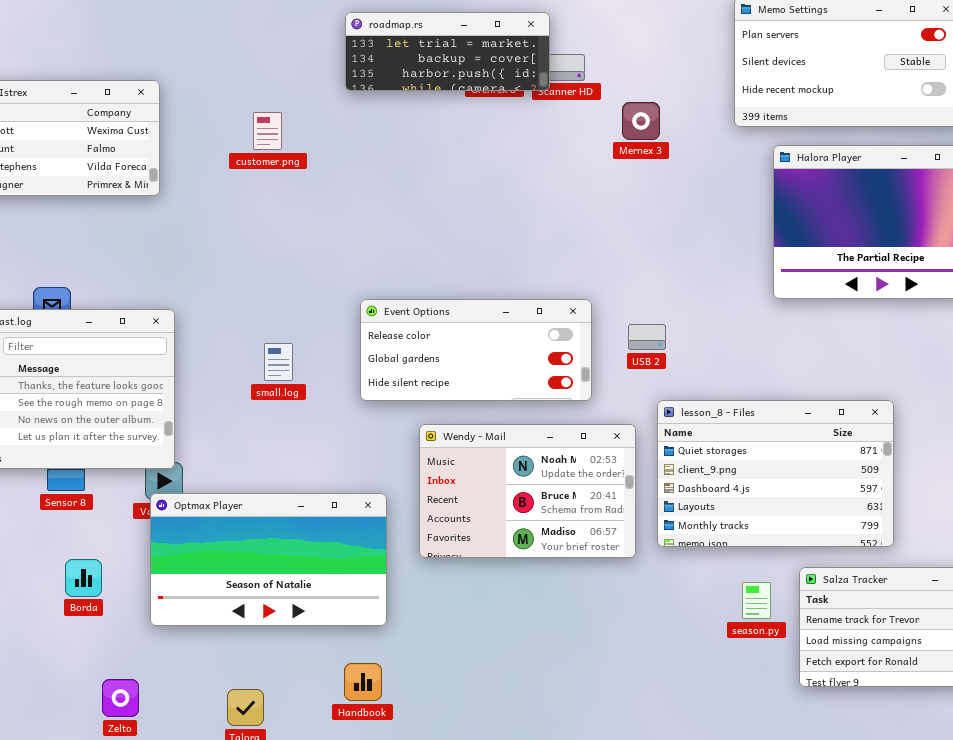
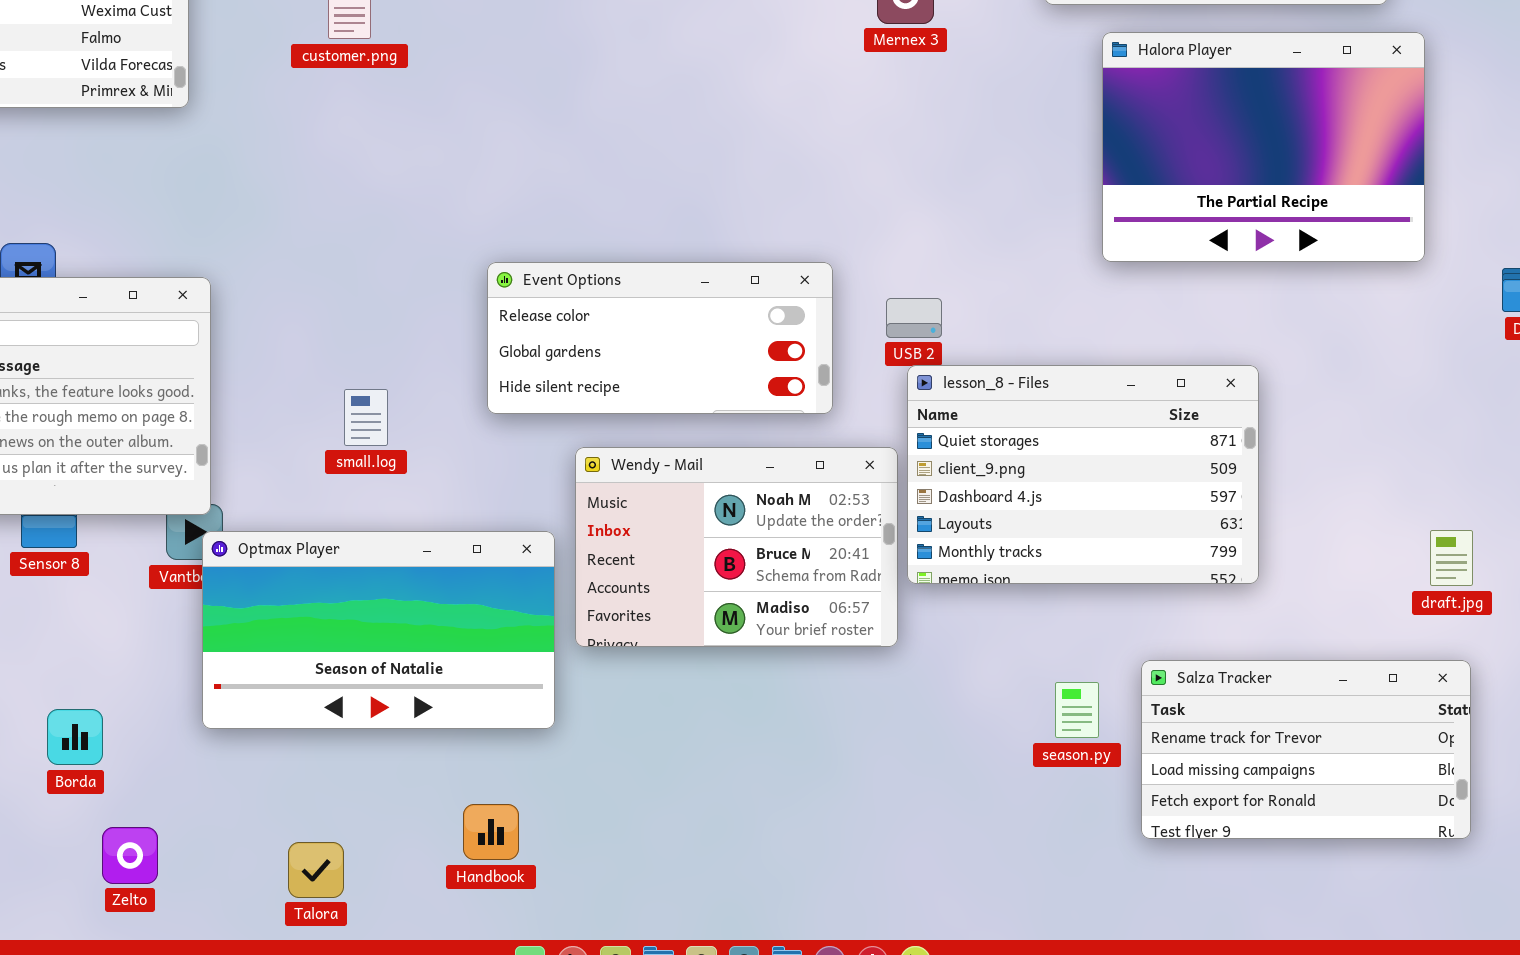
small.log: [264,343,293,381] -> [344,389,388,446], moved
lesson_8 - Files: [657,400,894,547] -> [907,365,1259,584], moved
Optmax Player: [150,493,387,626] -> [202,531,555,729], moved
Borda: [65,559,102,597] -> [47,709,103,765], moved

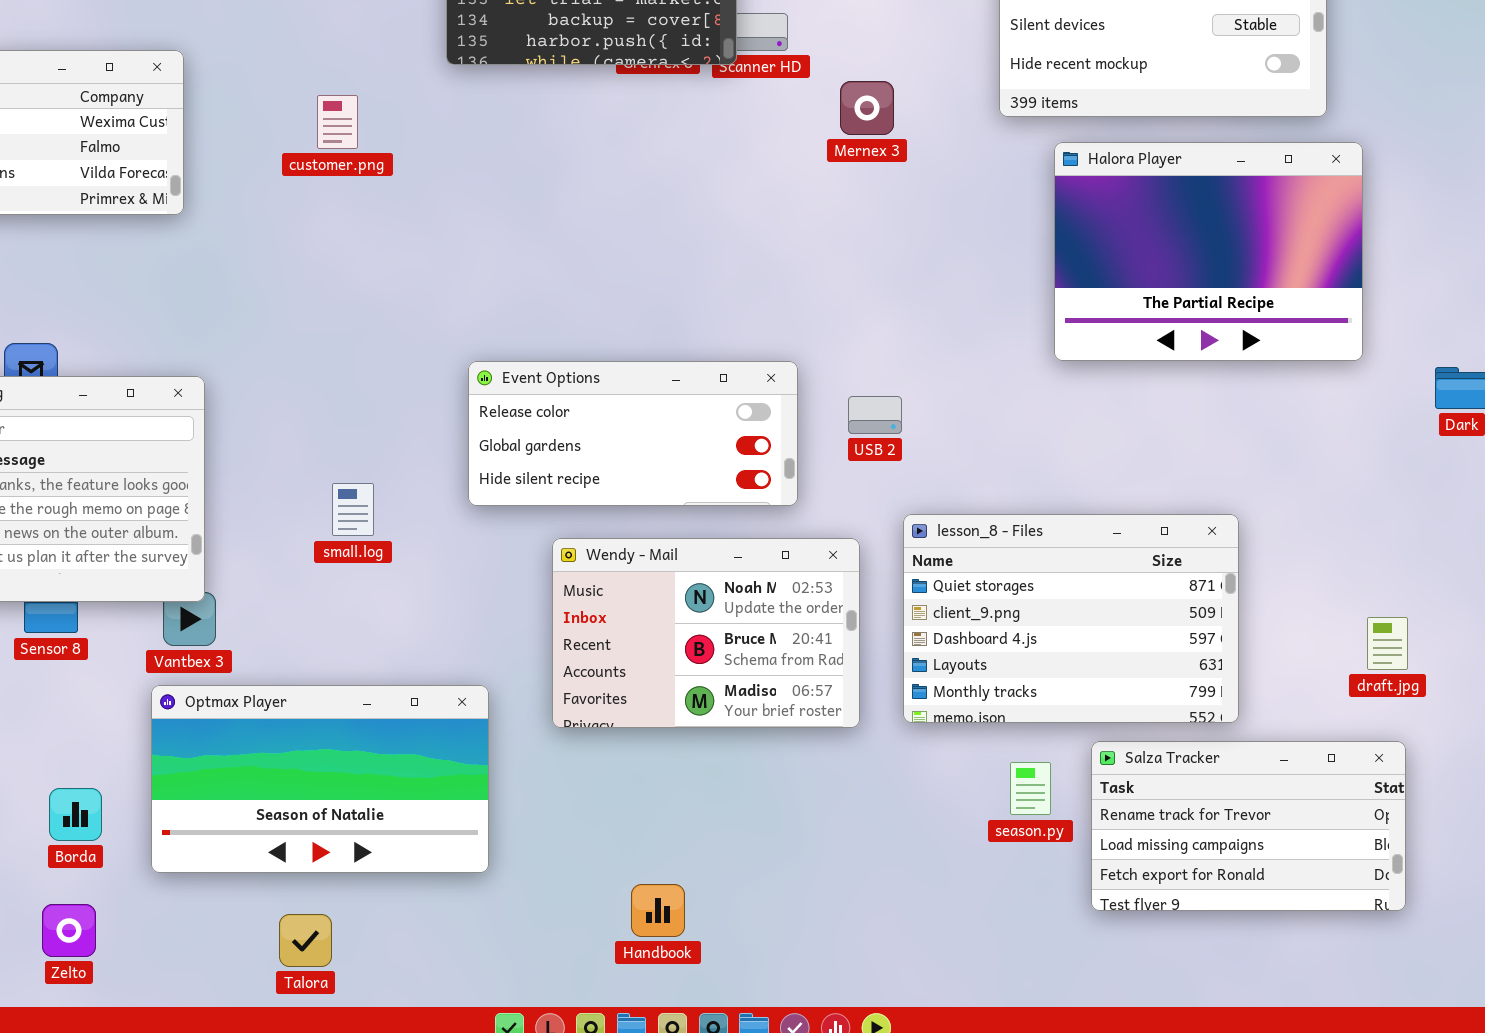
lesson_8 - Files: [907,365,1259,584] -> [903,514,1239,723], moved
Optmax Player: [202,531,555,729] -> [151,685,489,873], moved
Handbook: [463,804,519,860] -> [631,884,685,937], moved
Zelto: [102,827,158,884] -> [42,904,96,957], moved

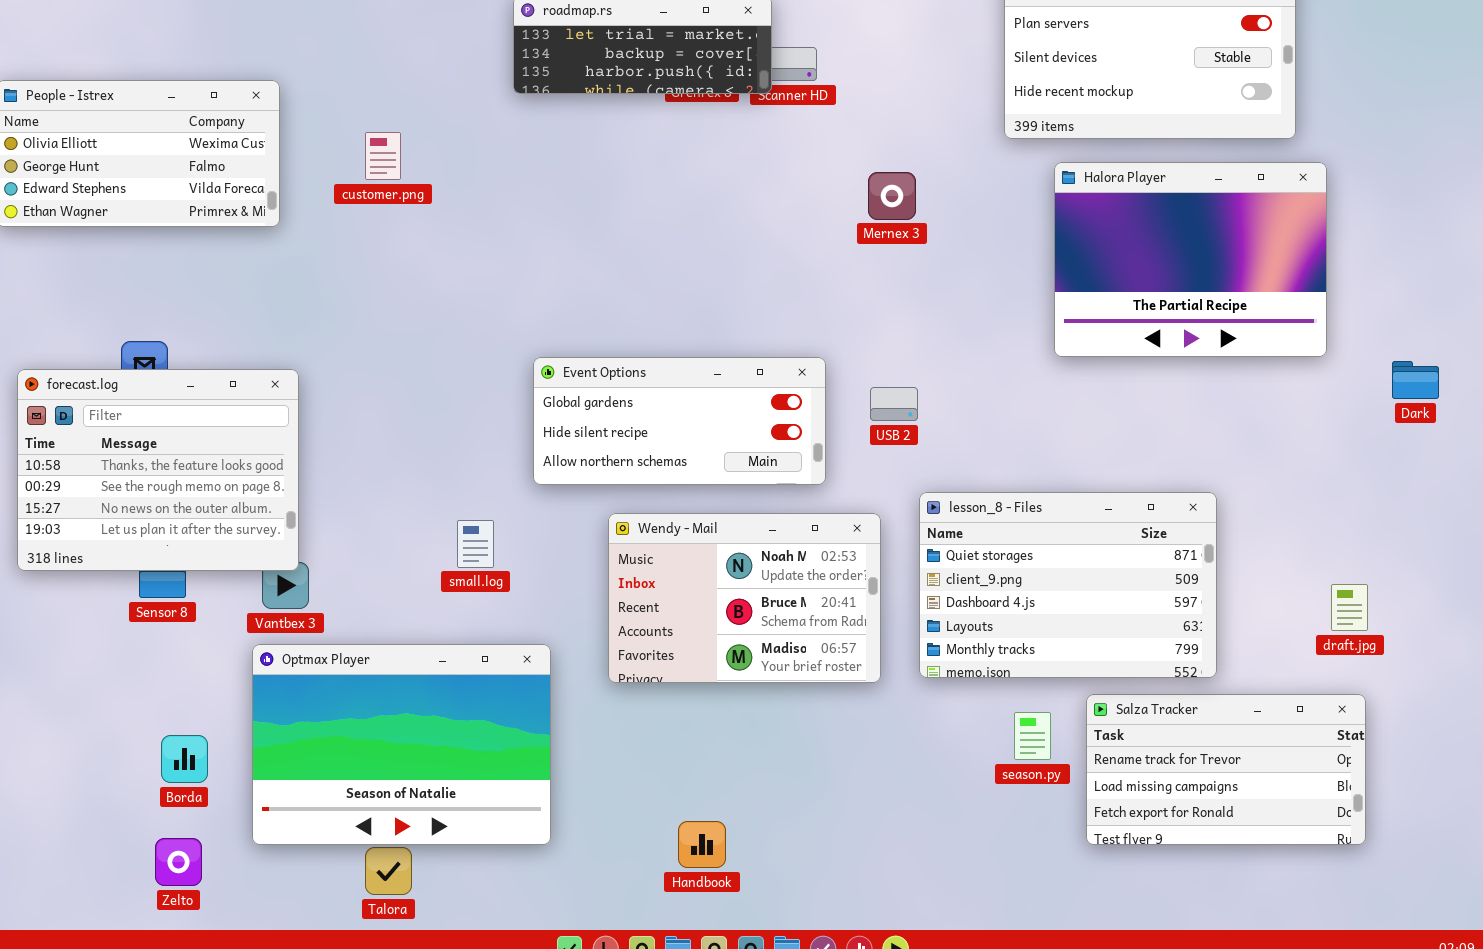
Mernex 3: [840,81,894,135] -> [868,172,916,220], moved
customer.png: [317,95,358,149] -> [365,132,401,180], moved
Event Options: [468,361,798,506] -> [533,357,826,485], scrolled down 1 row
small.log: [332,483,374,536] -> [457,520,494,568], moved
Optmax Player: [151,685,489,873] -> [252,644,551,845], resized

